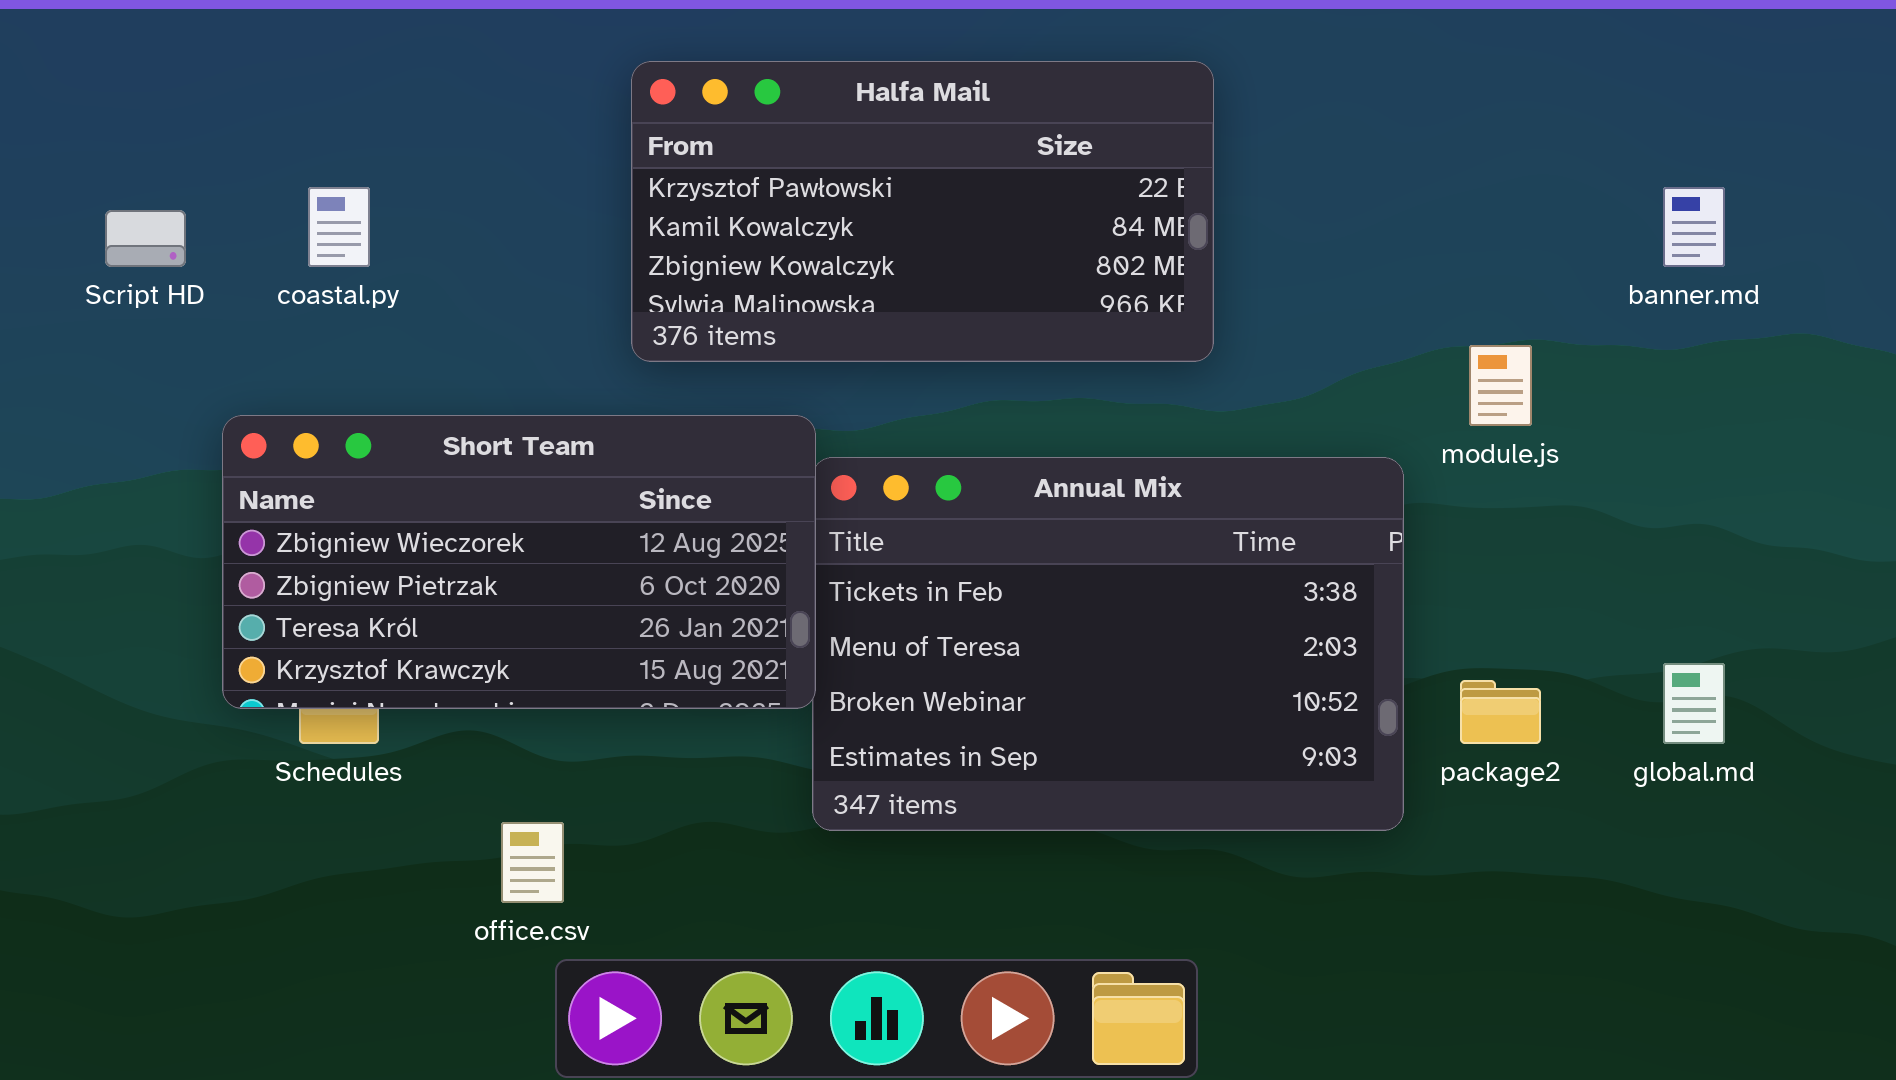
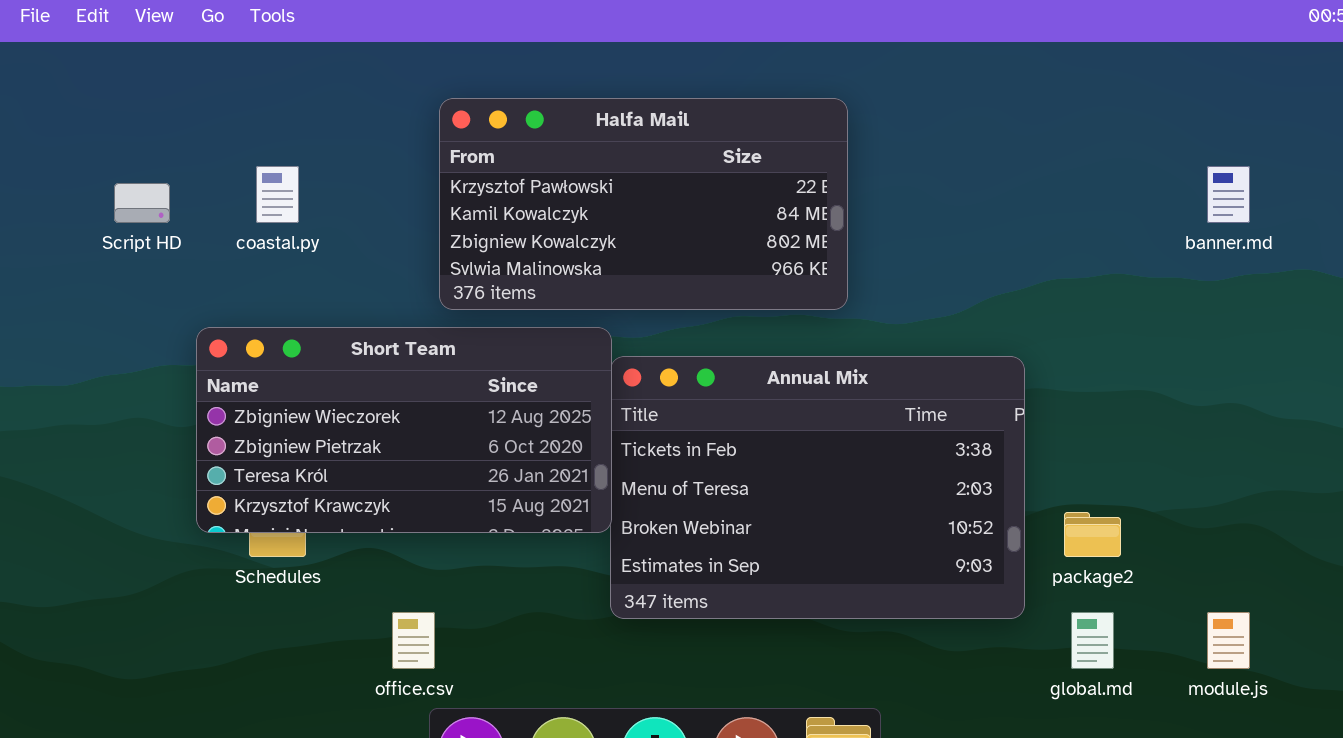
Halfa Mail: [631,61,1214,362] -> [439,98,848,310], moved
module.js: [1469,345,1532,426] -> [1207,612,1250,669], moved
global.md: [1663,663,1725,744] -> [1071,612,1114,669], moved

